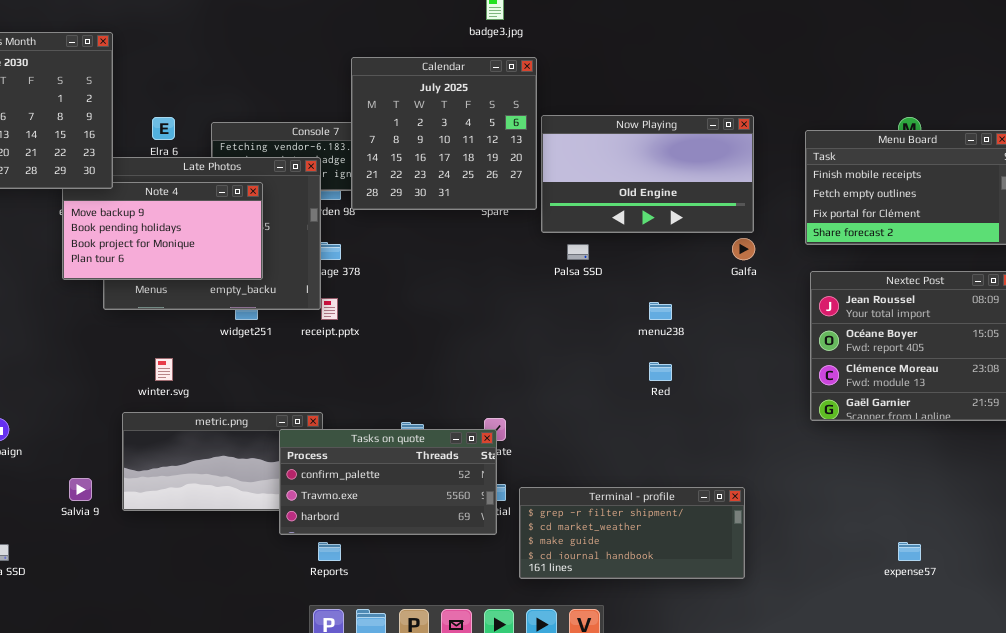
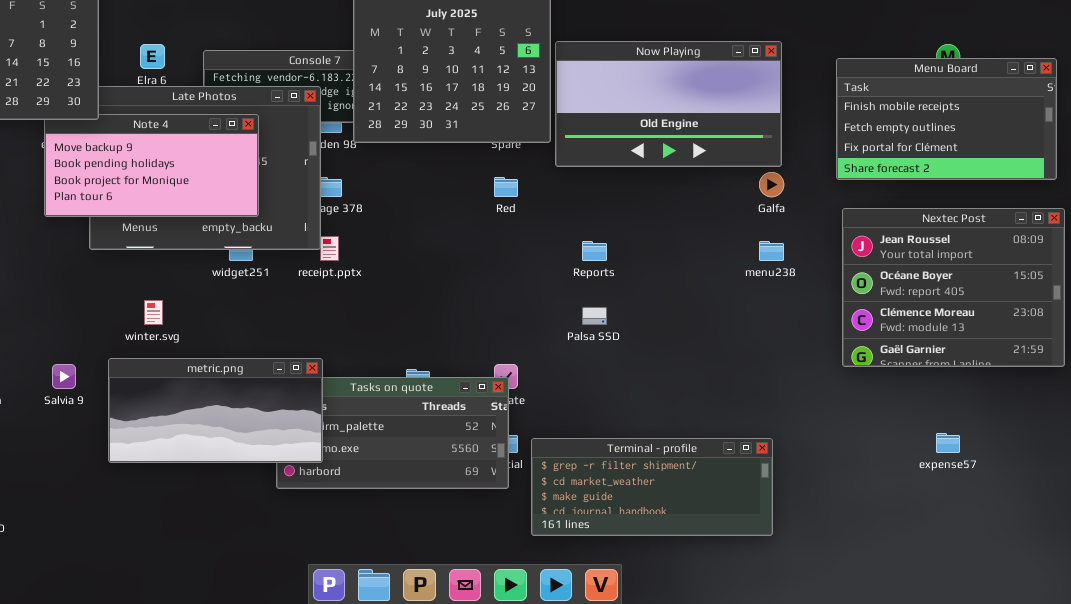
Palsa SSD: [567,244,589,260] -> [582,307,607,325], moved
menu238: [649,302,672,320] -> [759,241,784,261], moved
Red: [649,362,672,381] -> [494,177,518,197], moved
metric.png: [122,412,323,511] -> [108,358,323,463], raised
Salvia 9: [69,478,92,501] -> [52,364,76,389], moved
Reports: [318,542,341,561] -> [582,241,607,261], moved
expense57: [898,542,921,561] -> [936,433,960,453], moved

